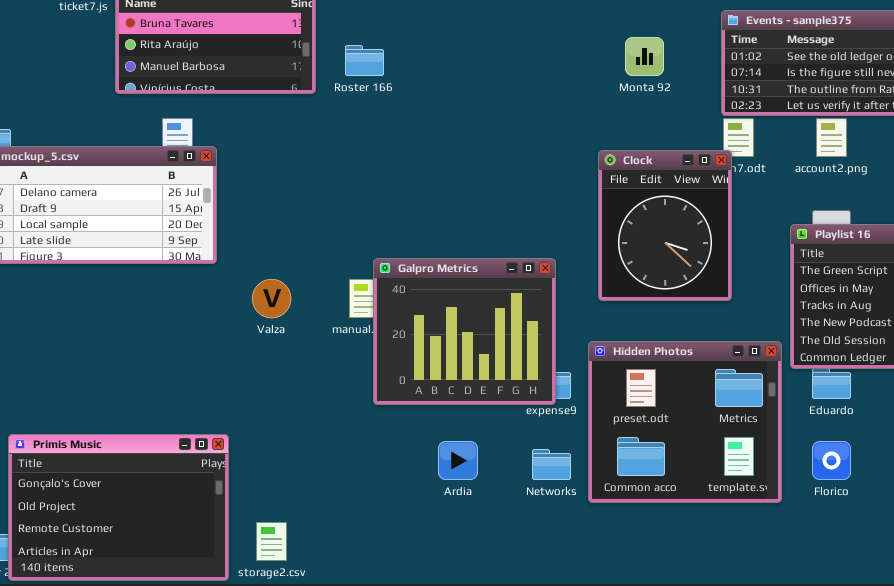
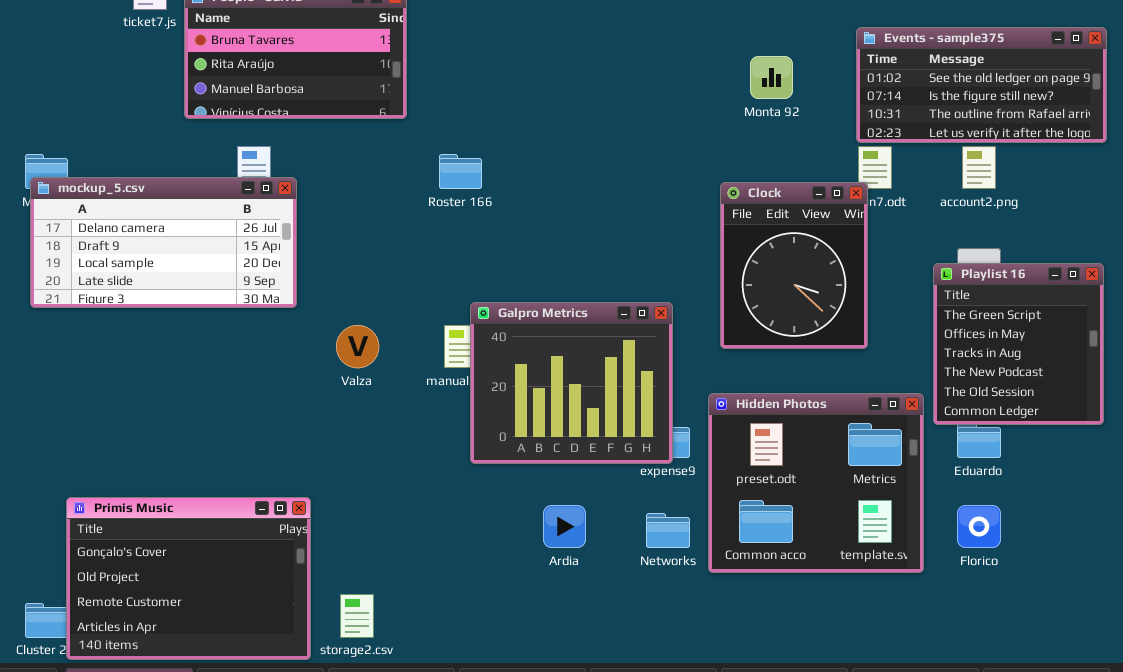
Roster 166: [345,45,384,76] -> [439,154,482,189], moved

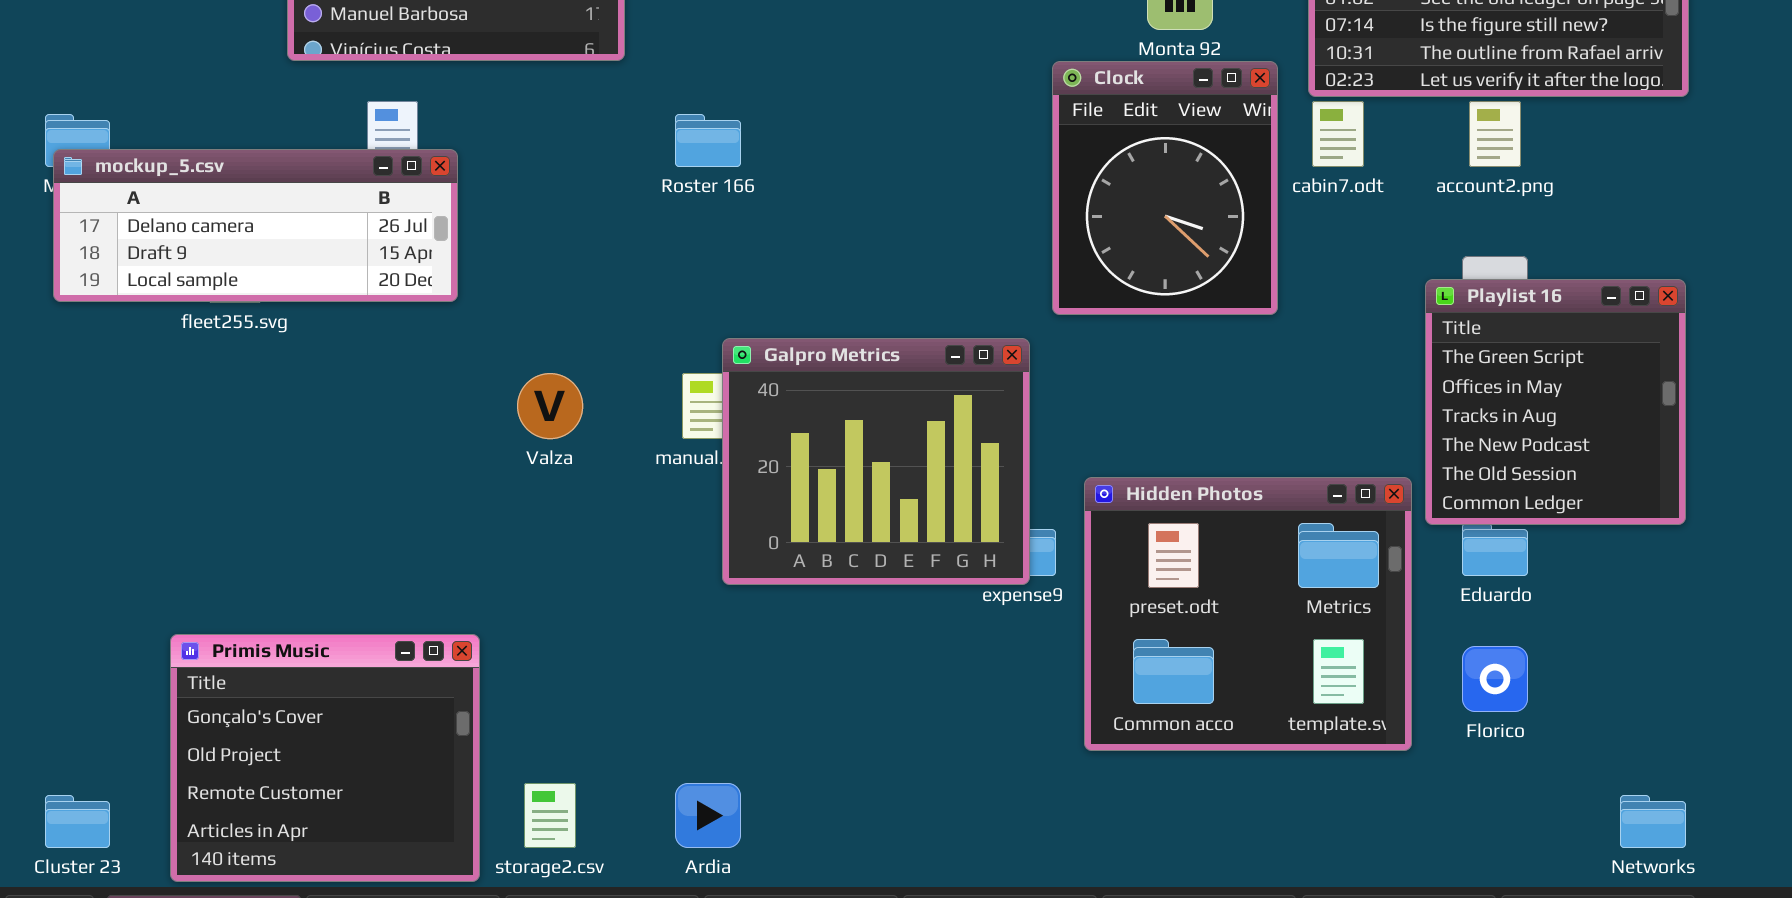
mockup_5.csv: [30,177,297,308] -> [53,149,458,302], resized
Clock: [720,182,868,349] -> [1052,61,1278,315], moved
Primis Music: [66,497,311,660] -> [170,634,480,882], resized
Ardia: [543,505,586,548] -> [675,783,741,848], moved
Networks: [646,513,690,548] -> [1620,795,1686,848], moved

